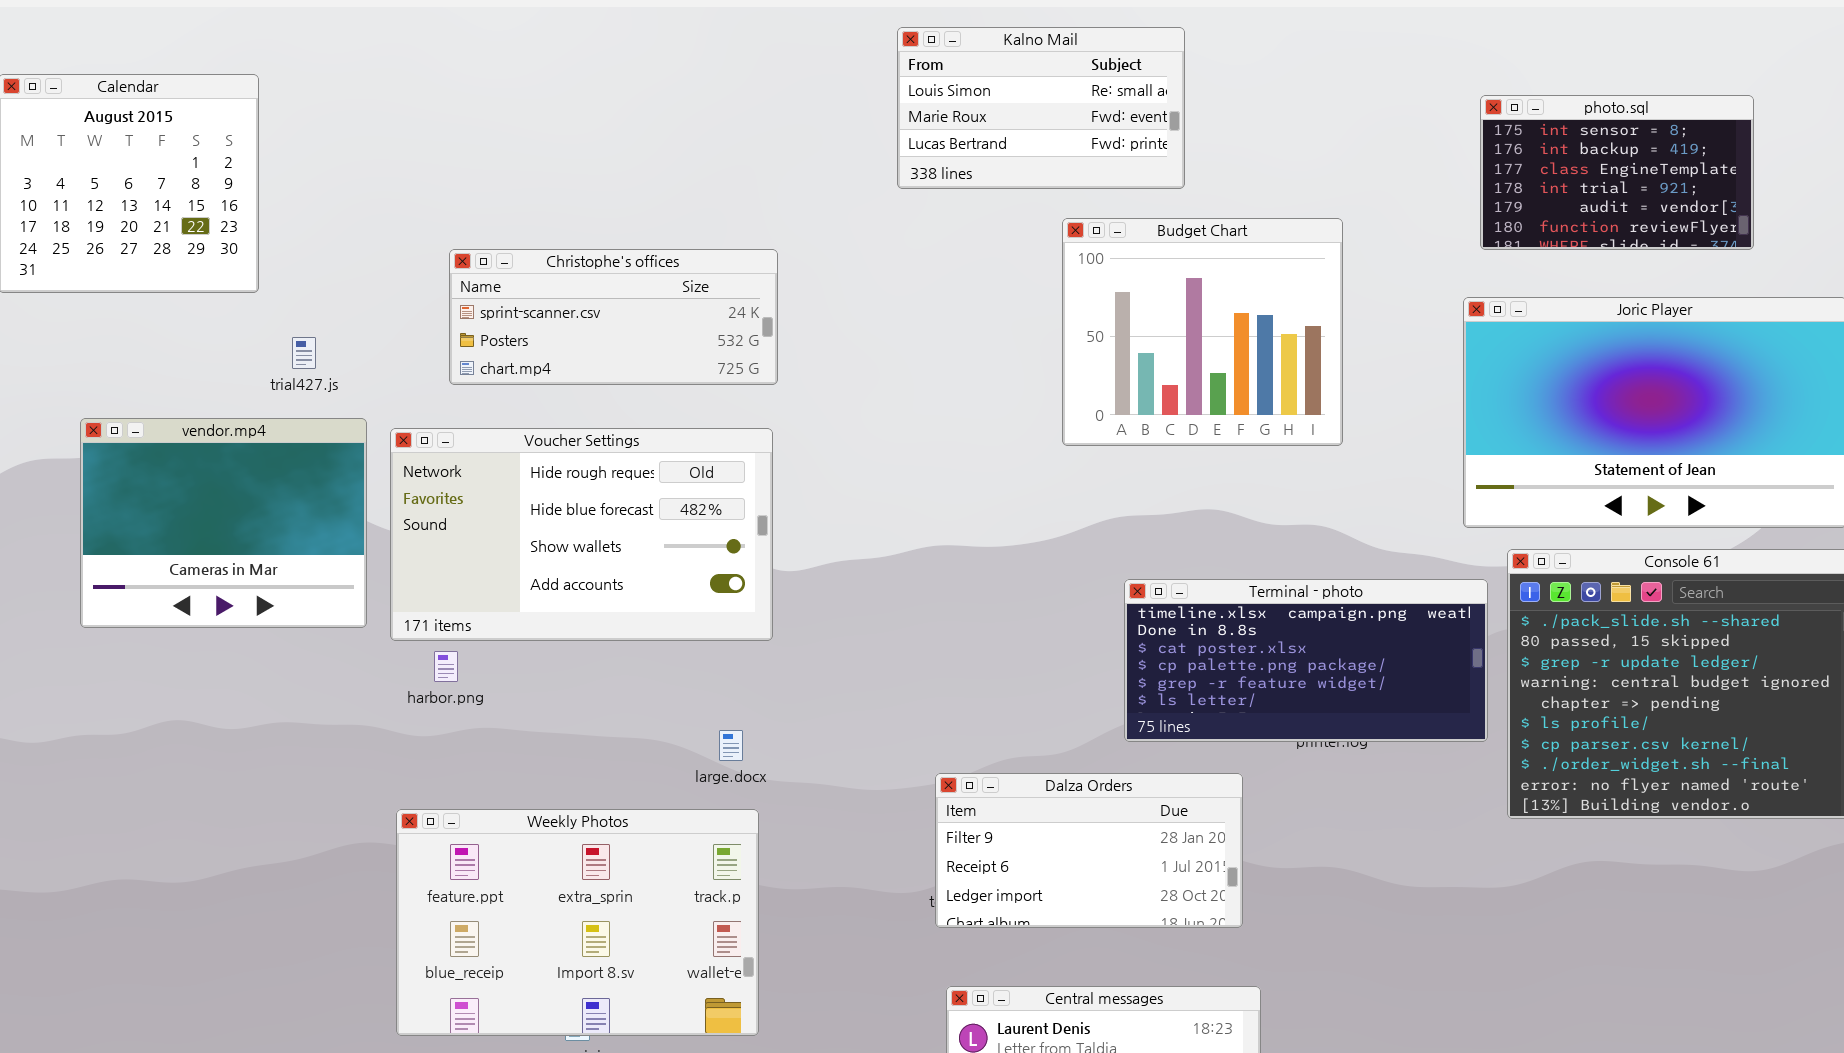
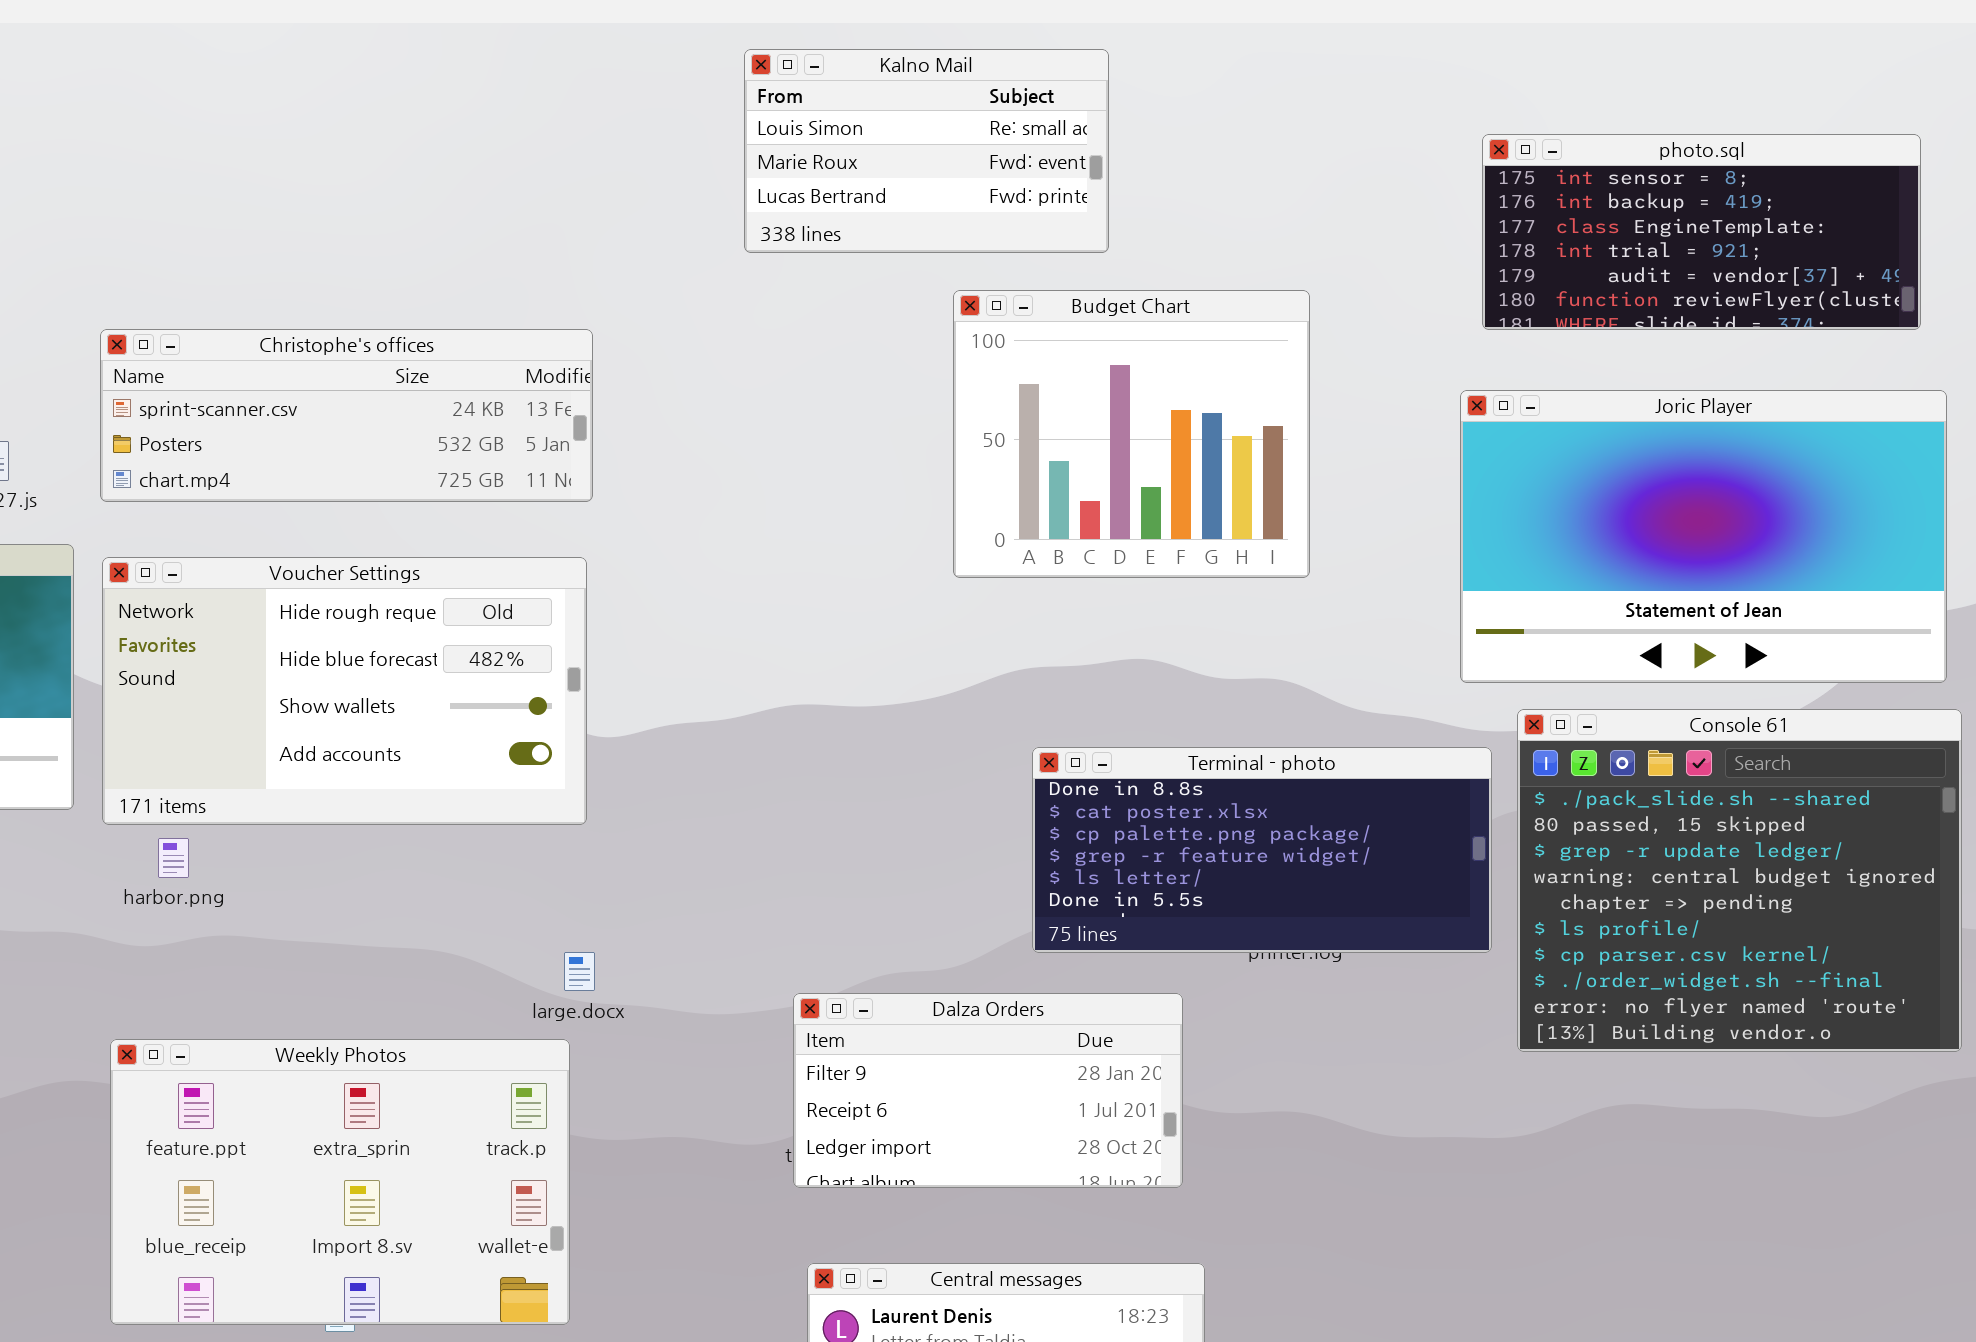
photo.sql: [1480,95,1754,250] -> [1482,134,1921,330], resized
Christophe's offices: [449,249,778,385] -> [100,329,593,502], resized
Terminal - photo: [1124,579,1488,742] -> [1032,747,1492,953], scrolled down 1 row
large.docx: [719,730,743,761] -> [564,952,595,991], moved

